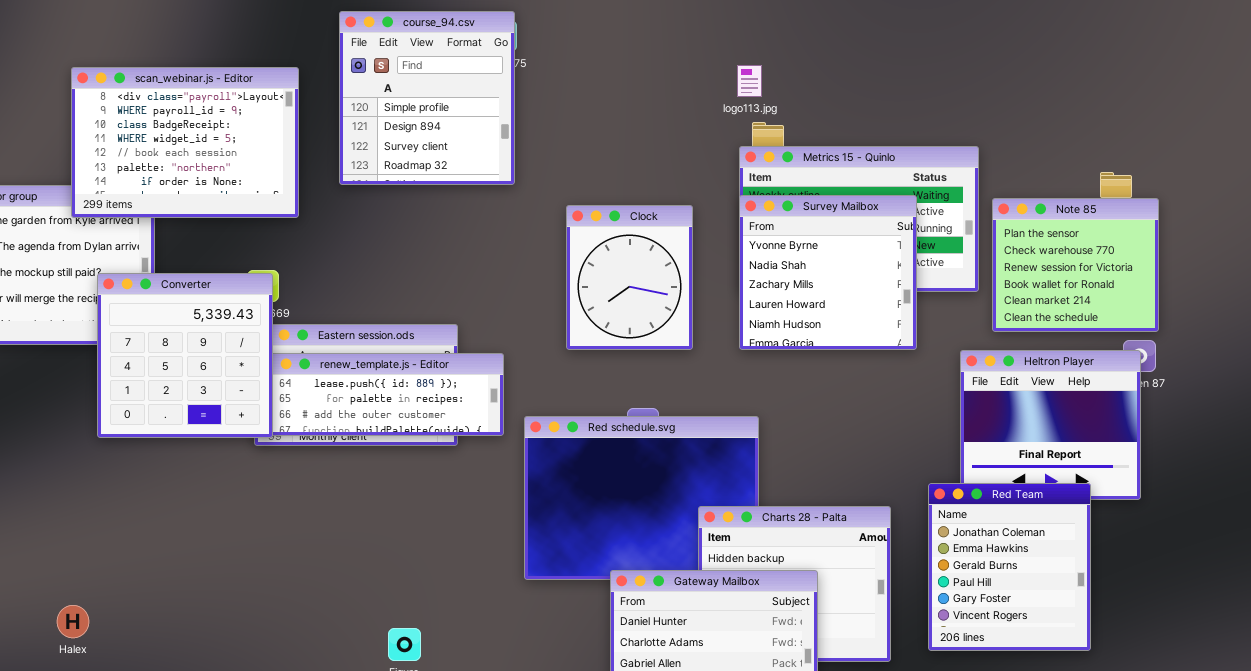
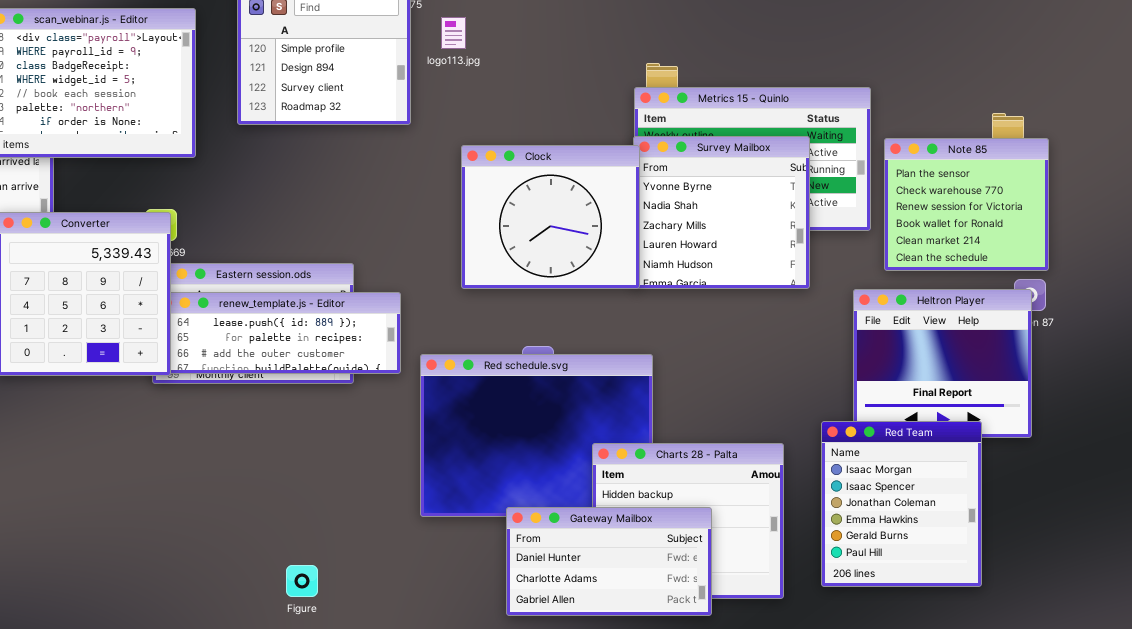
logo113.jpg: [737,65,762,97] -> [441,17,466,49], moved
Clock: [566,205,693,350] -> [461,145,640,289], resized
Red Team: [928,483,1091,651] -> [821,421,982,587], scrolled up 2 rows

